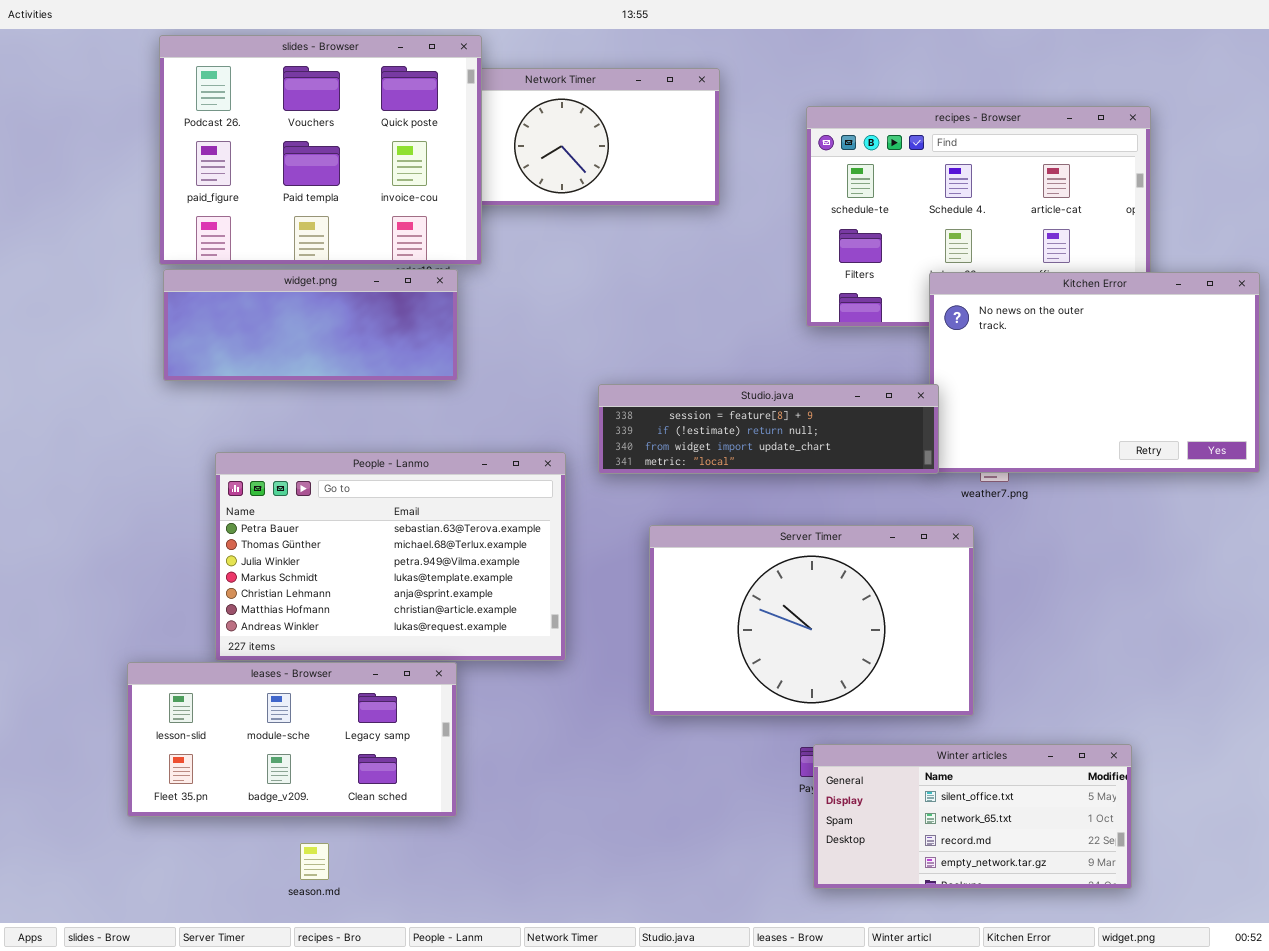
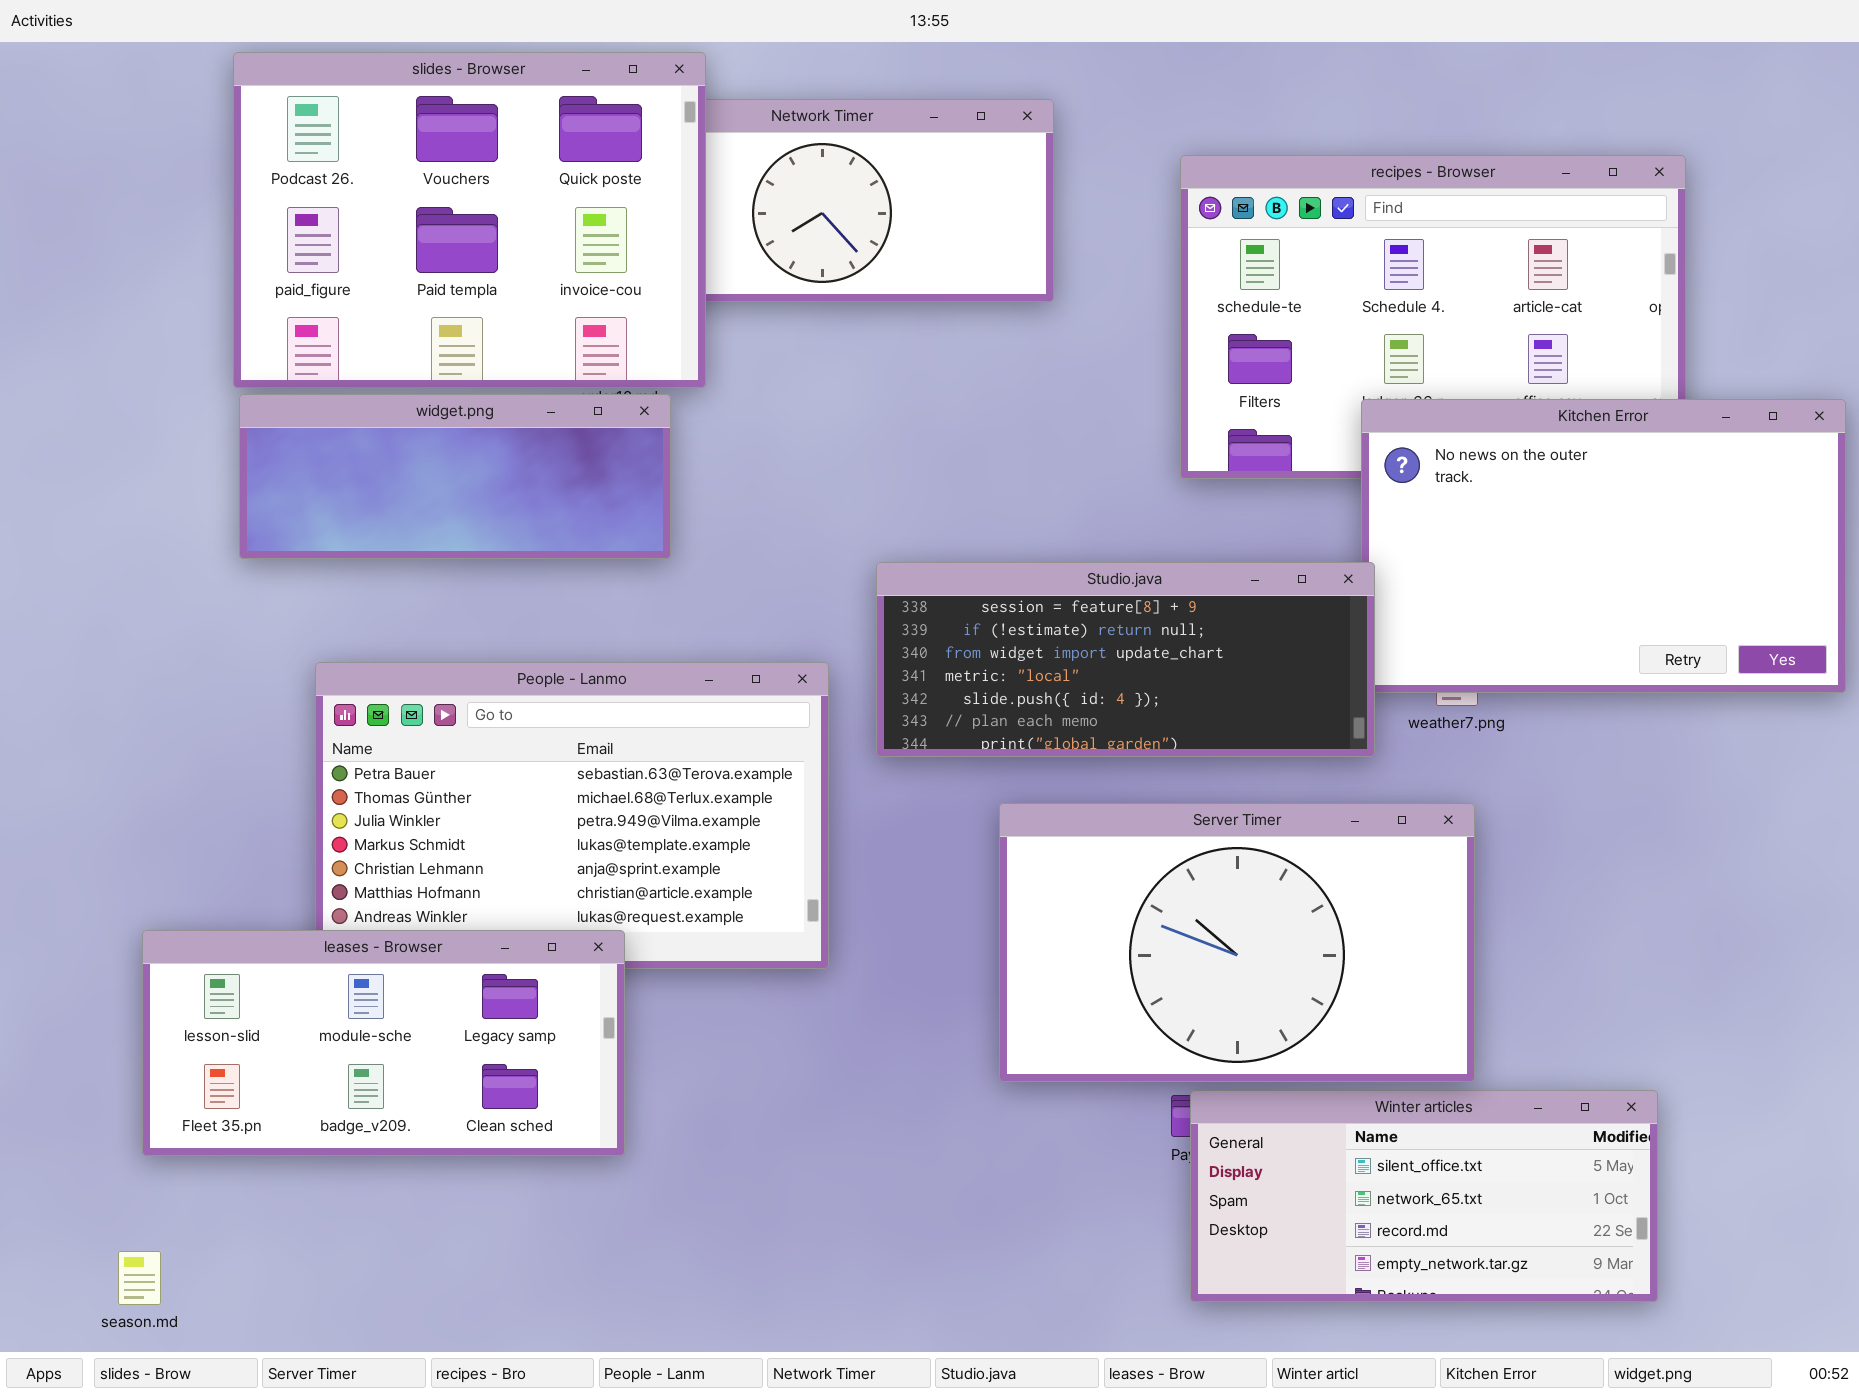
Studio.java: [598,384,939,474] -> [876,562,1375,757], resized
Server Timer: [649,525,974,716] -> [999,803,1475,1082], moved
leases - Browser: [127,662,457,817] -> [142,930,625,1156], moved
season.md: [300,843,329,880] -> [118,1251,161,1305], moved

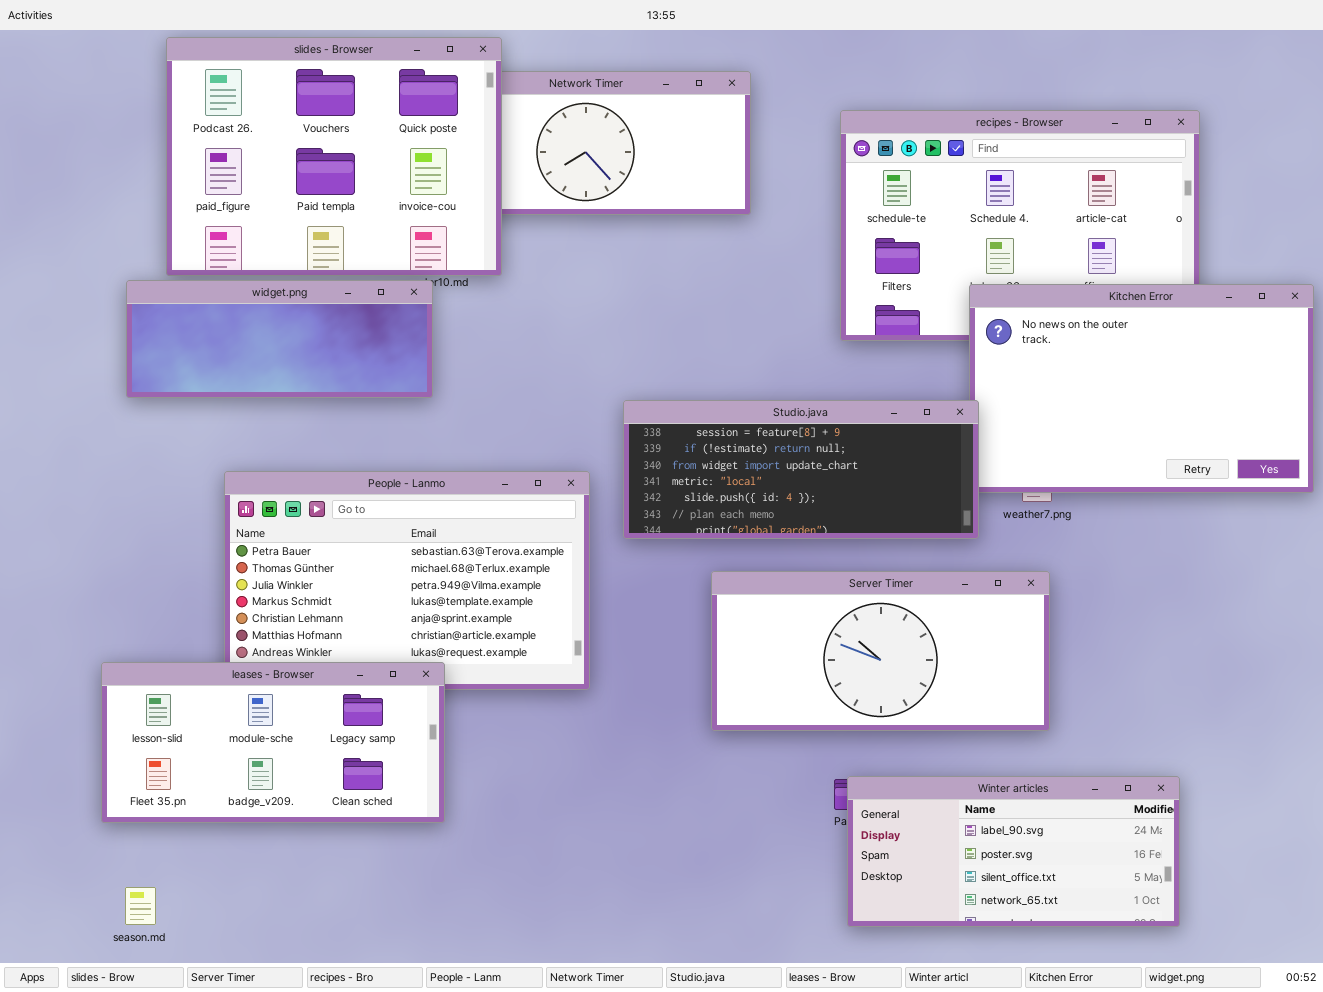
widget.png: [239,394,671,559] -> [126,280,433,398], moved
Server Timer: [999,803,1475,1082] -> [711,571,1050,731], resized
Winter articles: [1190,1090,1658,1302] -> [847,776,1180,927], scrolled up 2 rows
season.md: [118,1251,161,1305] -> [125,887,156,925], moved

